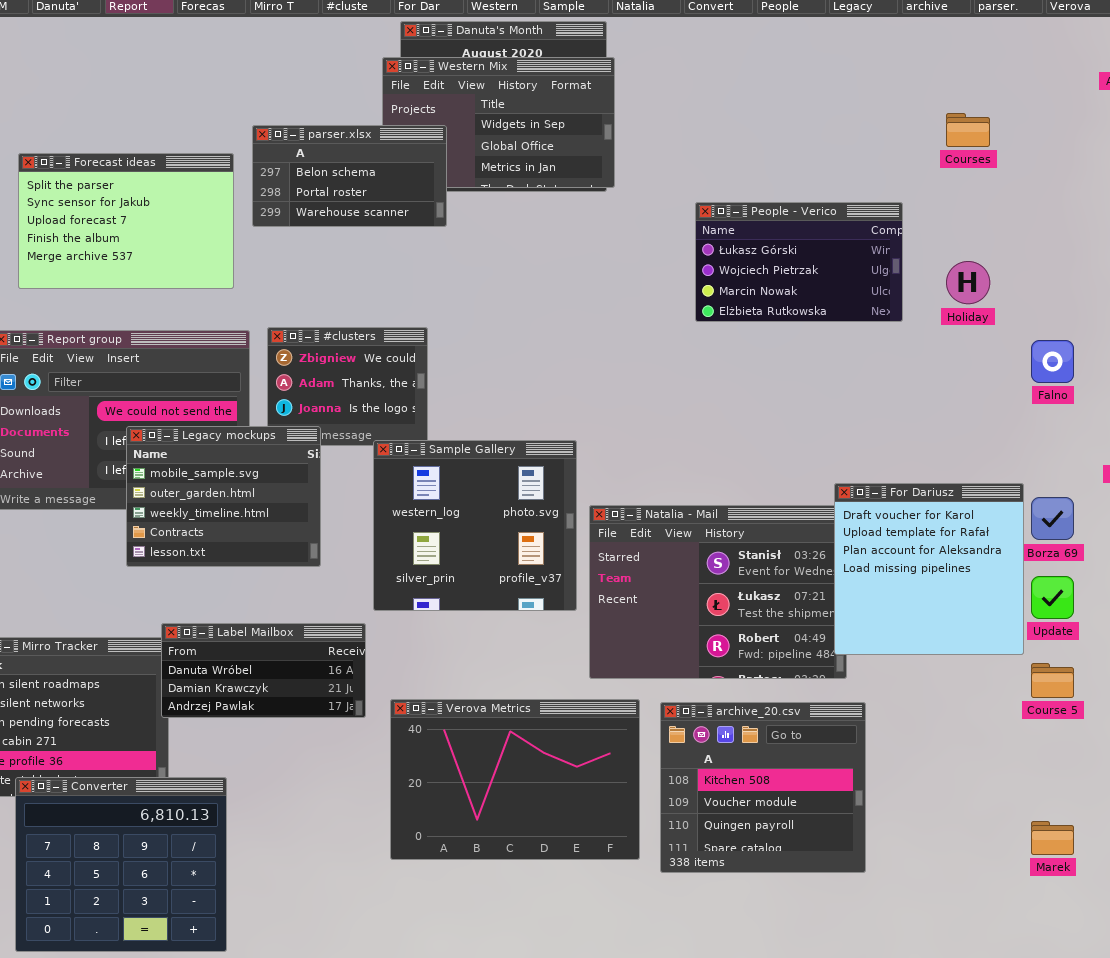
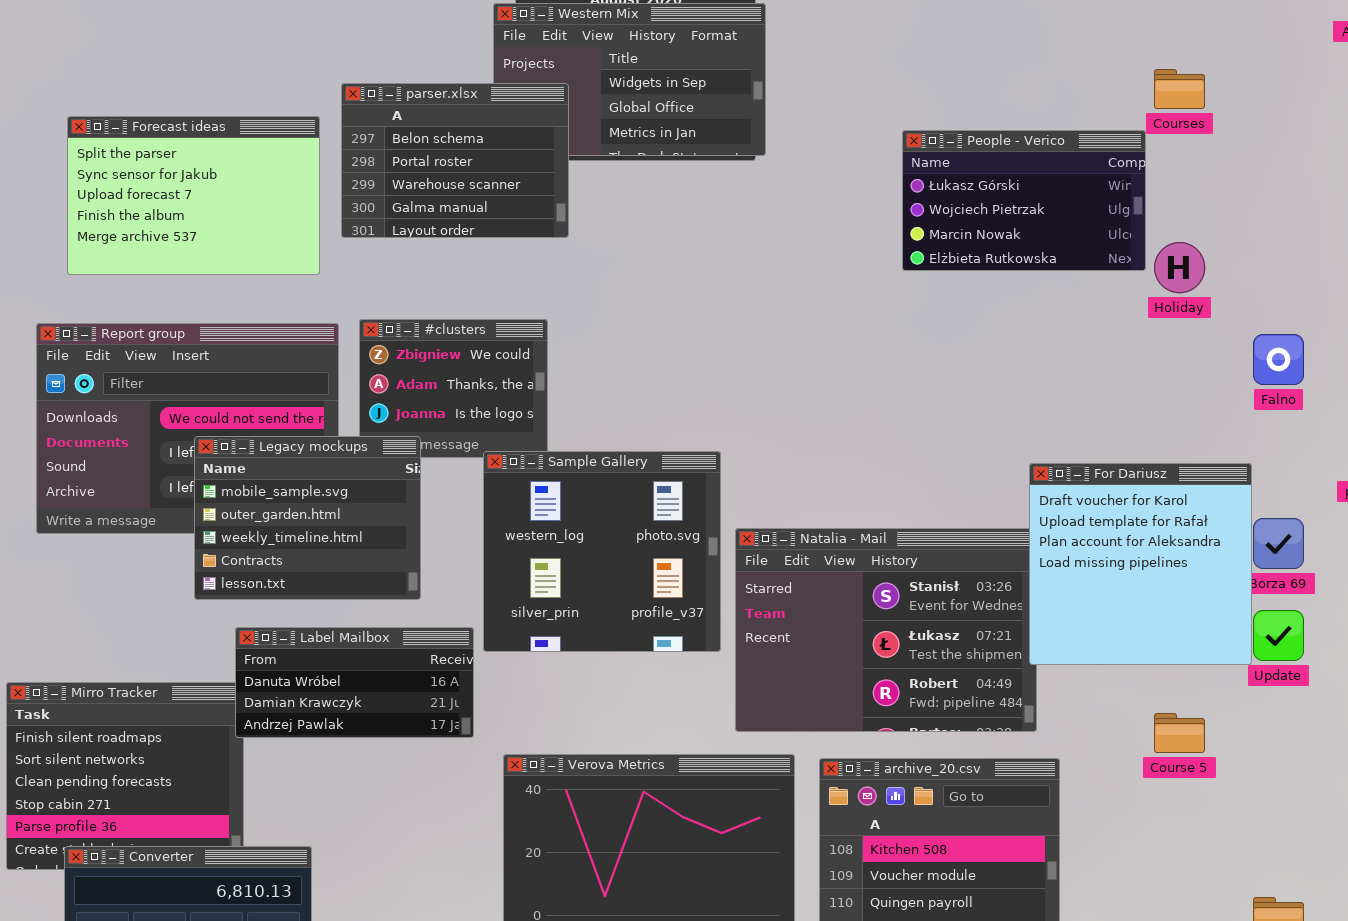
parser.xlsx: [252,125,447,227] -> [341,83,569,238], resized
People - Verico: [695,202,903,322] -> [902,130,1146,271], moved
For Dariusz: [834,483,1024,655] -> [1029,463,1252,665], moved
Label Mailbox: [161,623,366,718] -> [235,627,474,738], moved
Course 5: [1031,663,1074,698] -> [1154,713,1205,753], moved

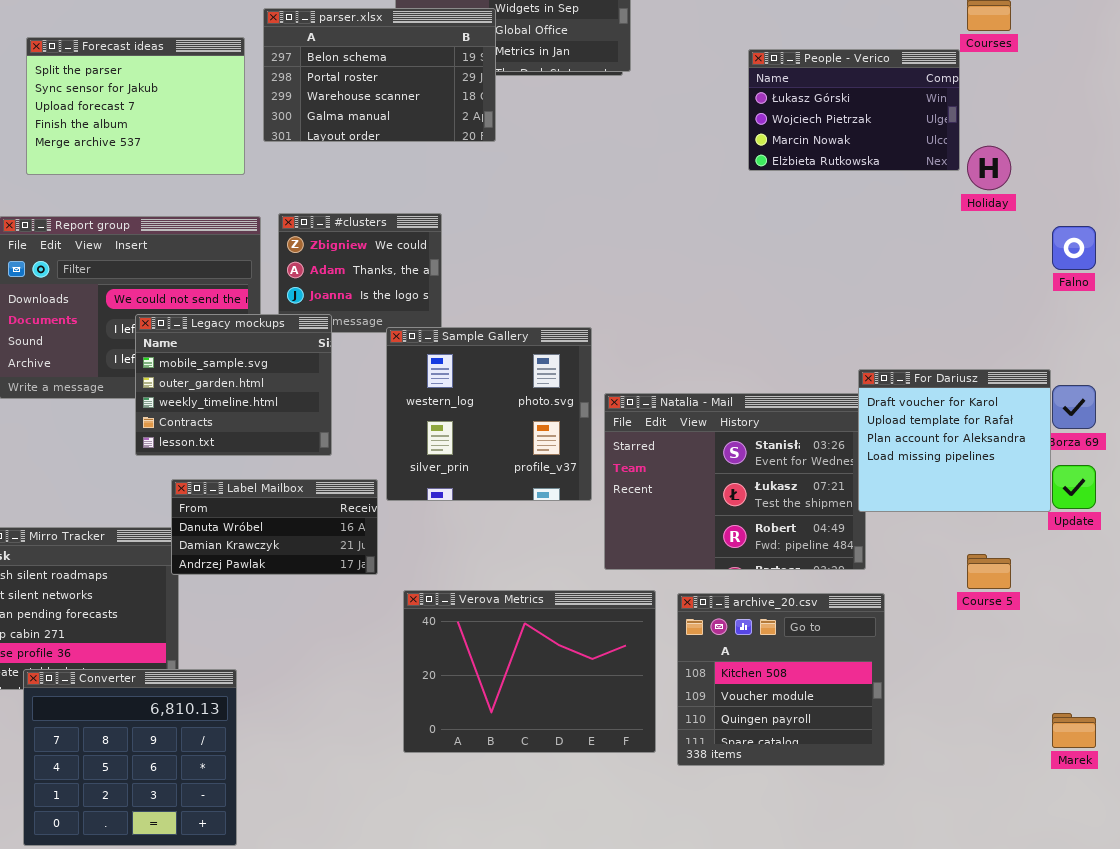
parser.xlsx: [341,83,569,238] -> [263,8,496,142], resized
For Dariusz: [1029,463,1252,665] -> [858,369,1051,512], resized

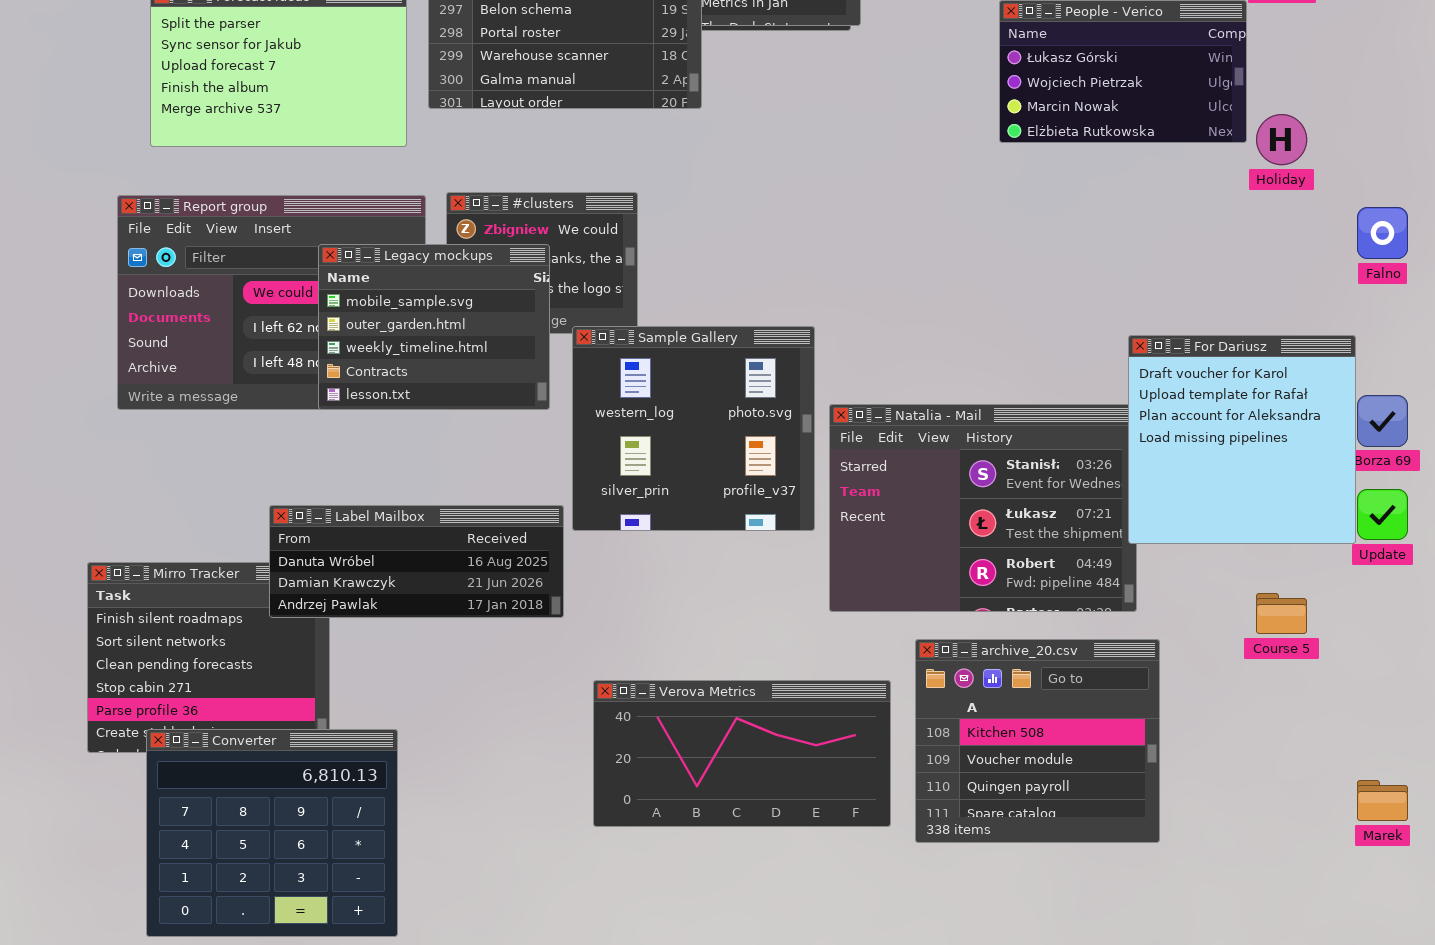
Legacy mockups: [135,314,332,456] -> [318,244,550,410], moved
For Dariusz: [858,369,1051,512] -> [1128,335,1356,544], resized
Label Mailbox: [171,479,378,575] -> [269,505,564,618], resized
Verova Metrics: [403,590,656,753] -> [593,680,891,827], resized

